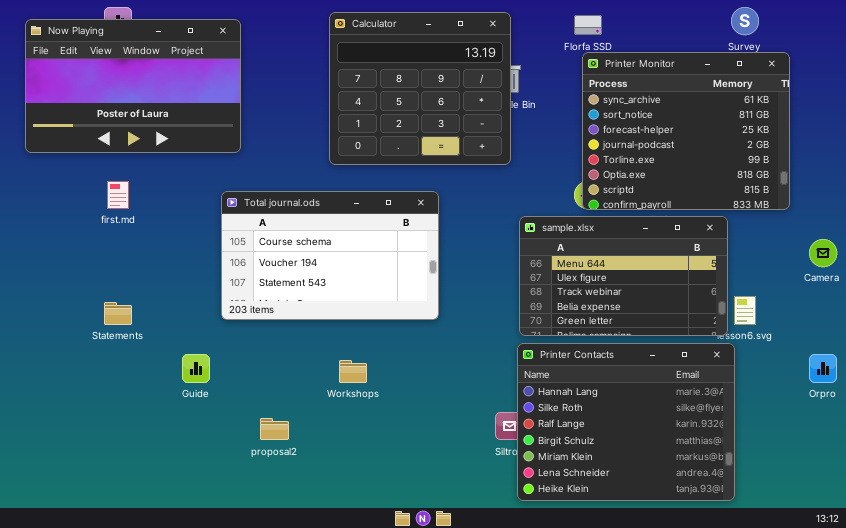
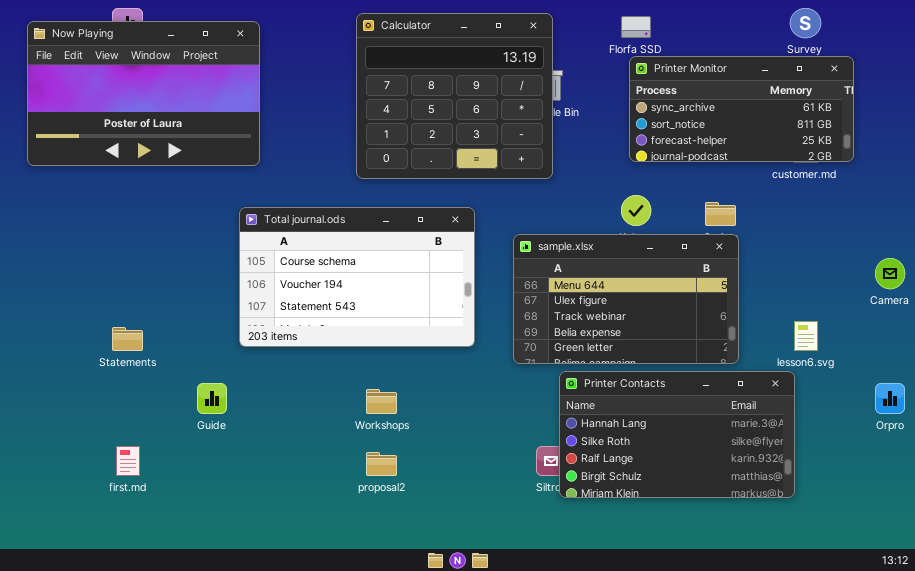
Printer Monitor: [582,52,790,210] -> [629,56,854,162], resized
first.md: [107,181,129,209] -> [116,446,140,476], moved
sample.xlsx: [519,216,728,336] -> [513,234,739,364], moved
Printer Contacts: [517,343,735,501] -> [559,371,795,498], resized
proposal2: [260,418,289,440] -> [366,452,397,476], moved

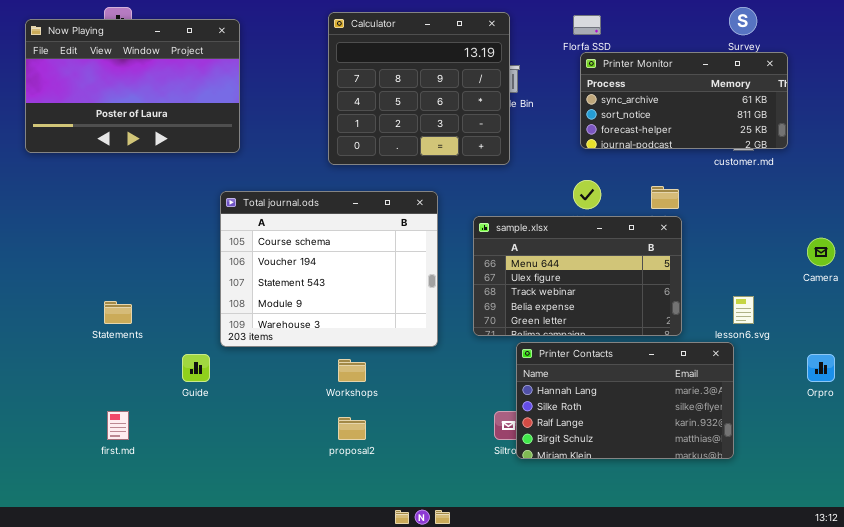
Total journal.ods: [239,207,475,347] -> [220,191,438,347], resized

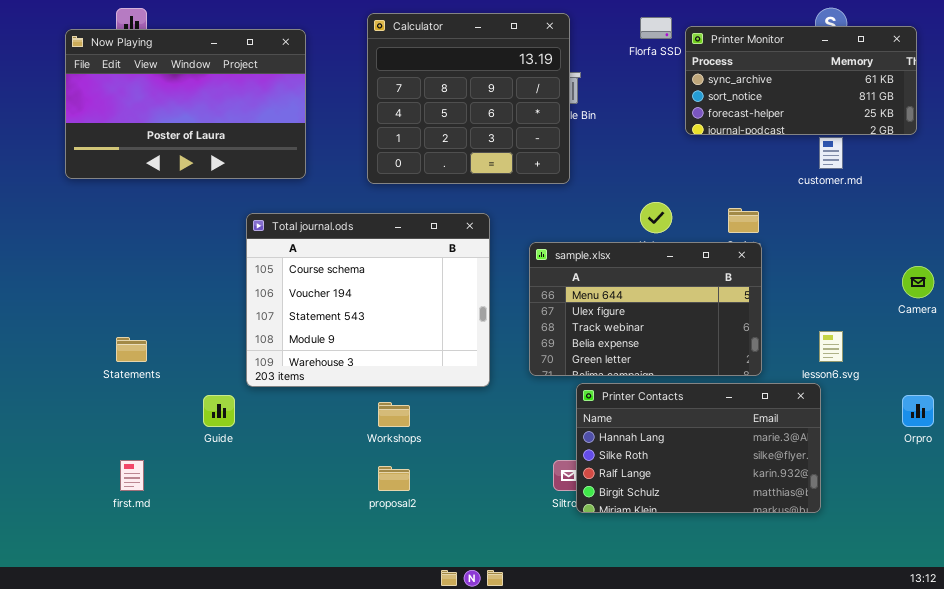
Now Playing: [25,19,240,153] -> [65,29,306,179], moved
Printer Monitor: [580,52,788,149] -> [685,26,917,135], moved

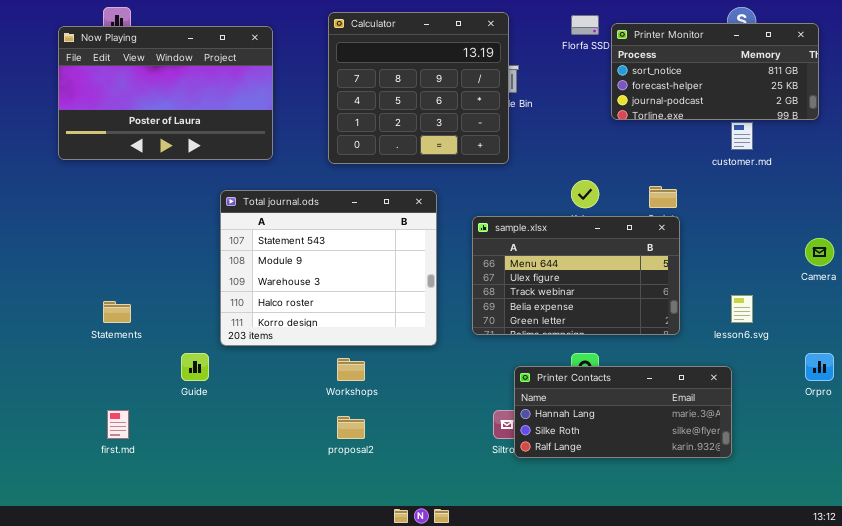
Printer Monitor: [685,26,917,135] -> [611,23,819,120], scrolled down 1 row
Total journal.ods: [246,213,490,387] -> [220,190,437,346], scrolled down 2 rows
Printer Contacts: [576,383,821,513] -> [514,366,732,458], resized

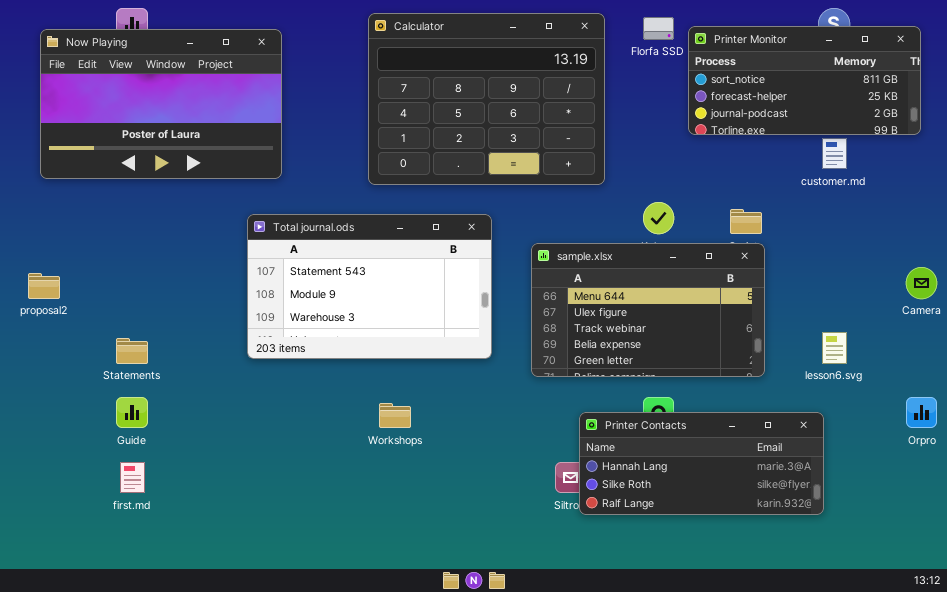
Calculator: [328,12,509,164] -> [368,13,605,185], resized
Now Playing: [58,26,273,160] -> [40,29,282,179], moved
Total journal.ods: [220,190,437,346] -> [247,214,492,359], resized
Guide: [181,353,209,381] -> [116,397,148,428], moved
proposal2: [337,416,365,439] -> [28,273,60,299], moved

